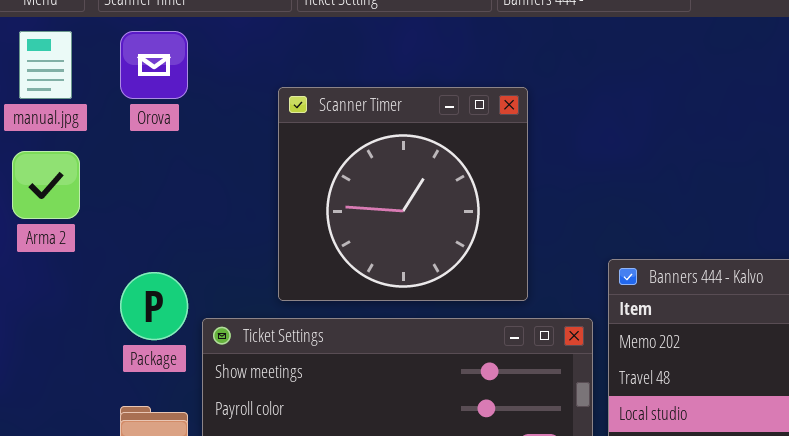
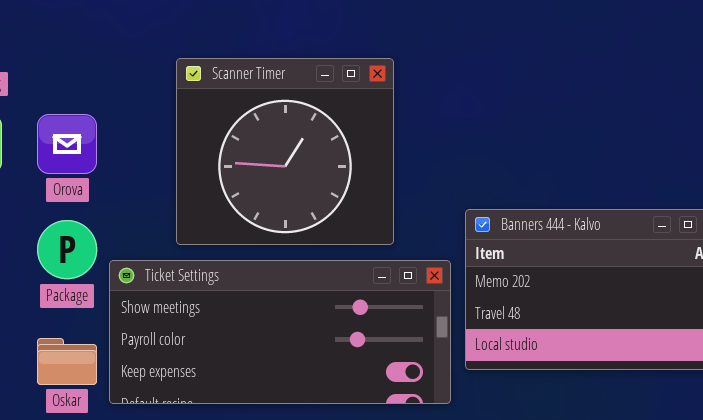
Orova: [120,31,188,99] -> [37,114,97,174], moved

